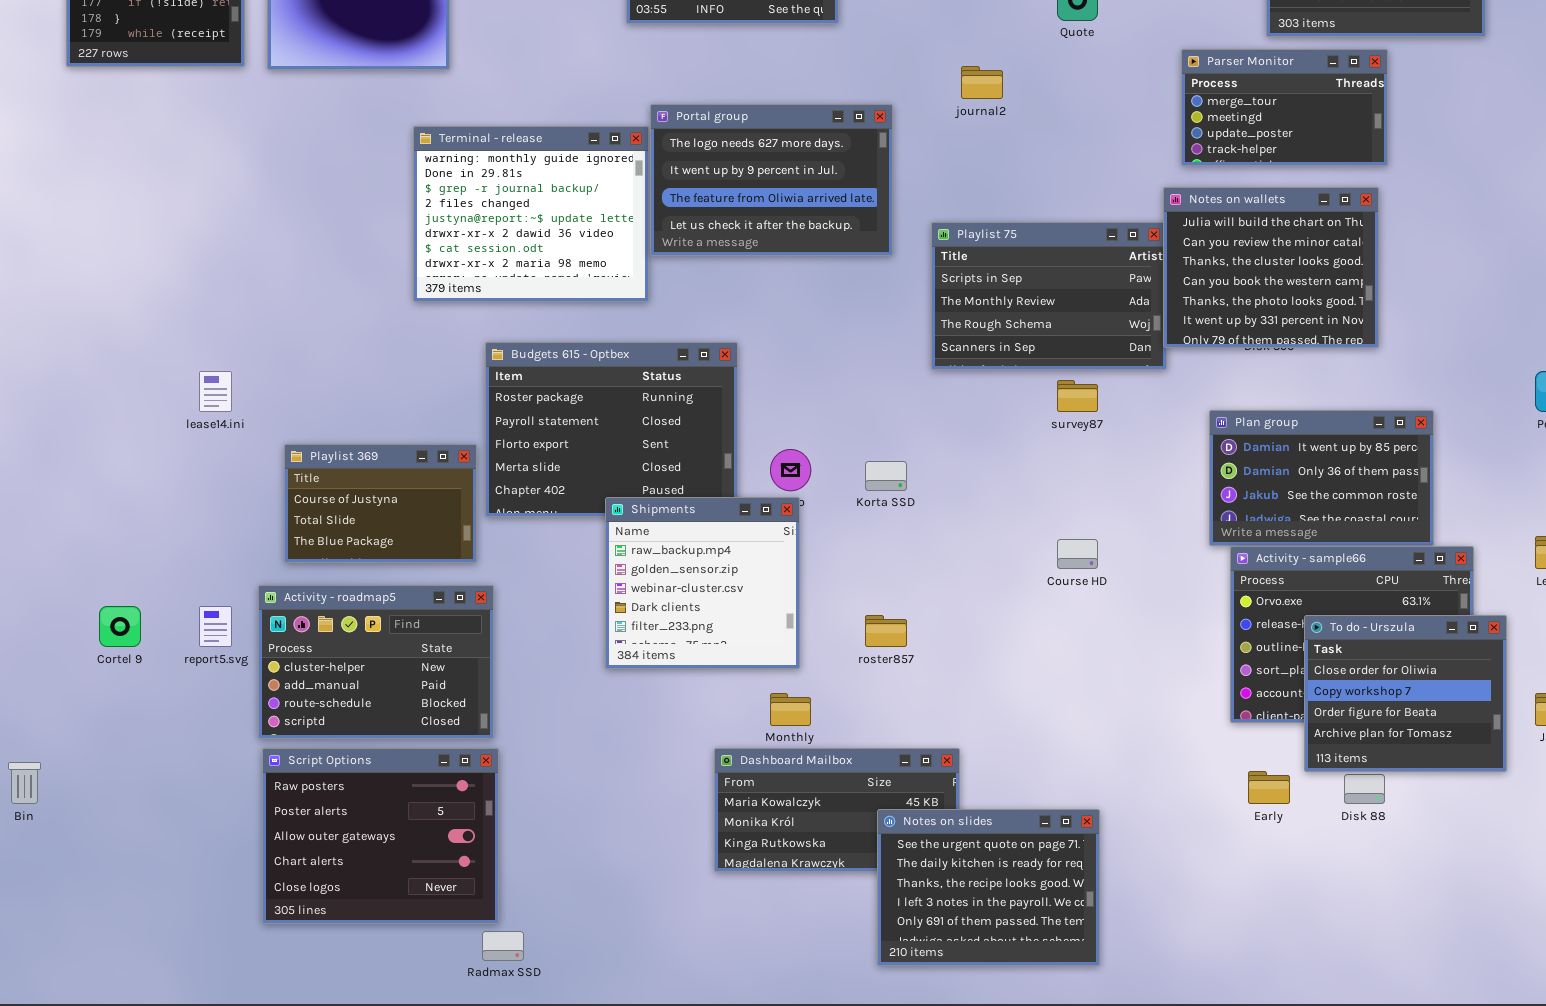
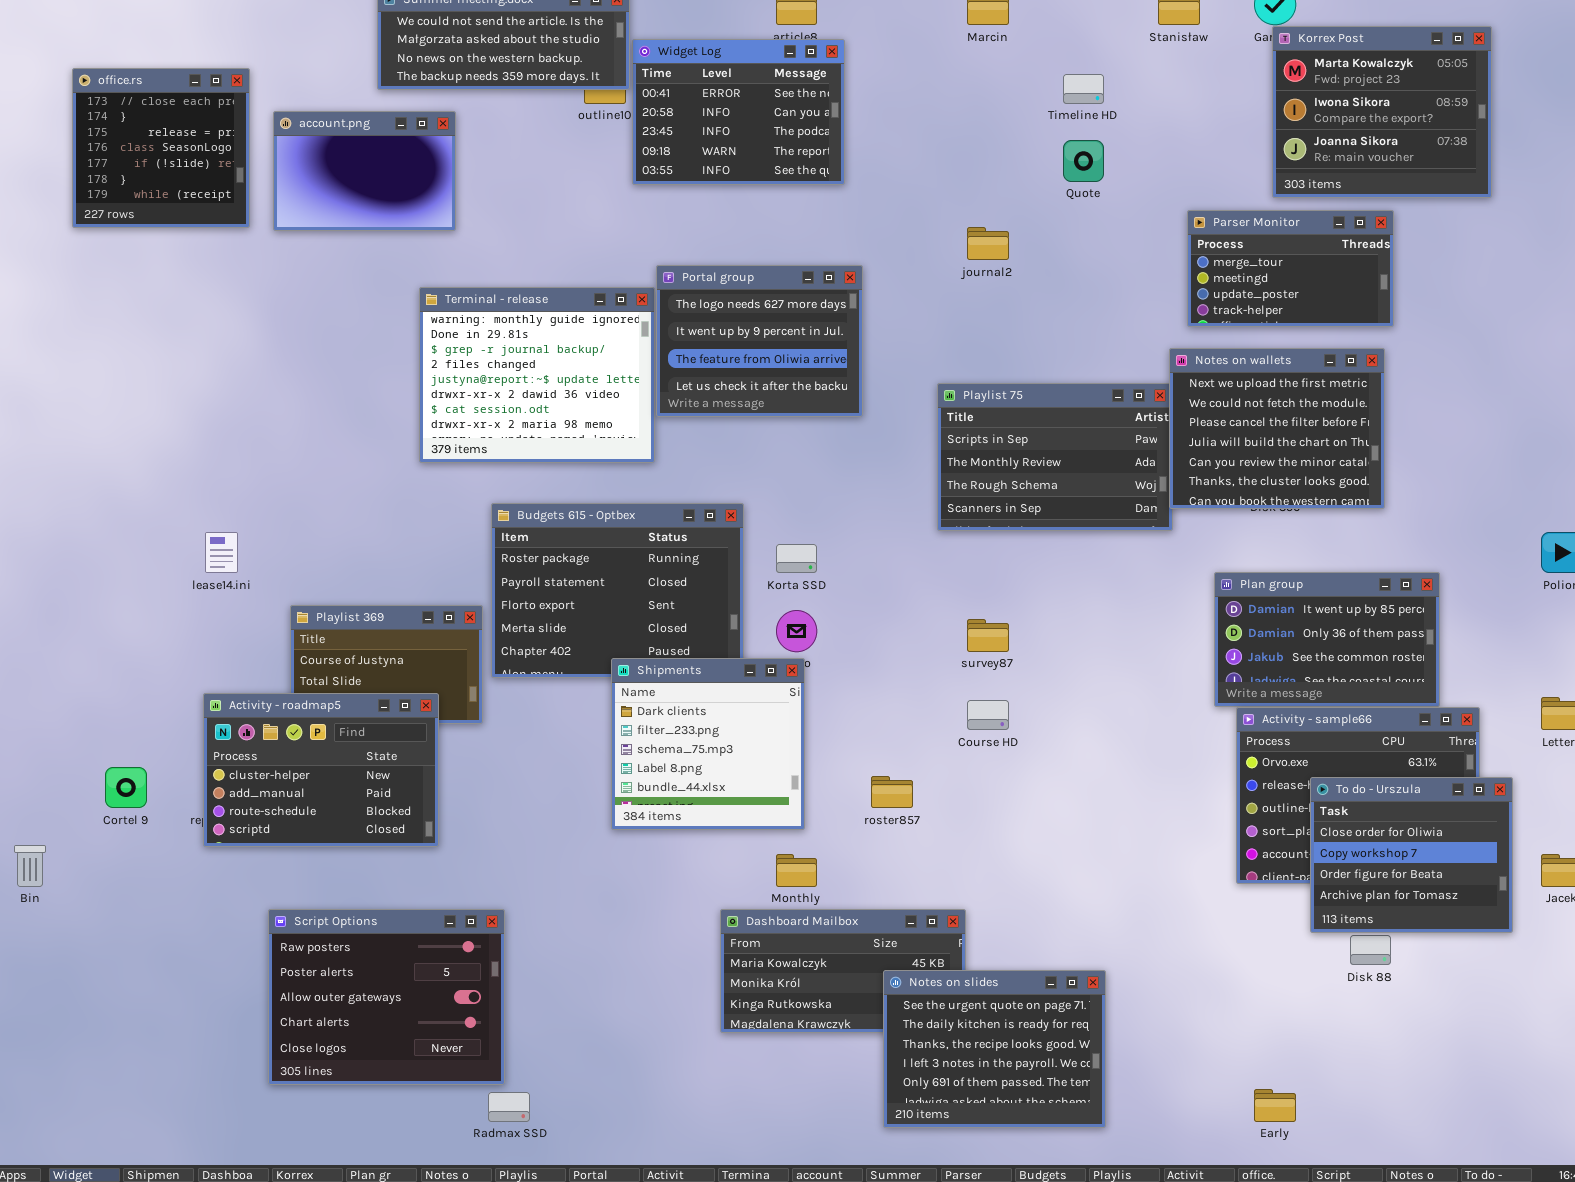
Portal group: [650,104,893,256] -> [656,265,863,417], resized
Notes on wallets: [1163,187,1379,348] -> [1169,348,1385,509], scrolled up 3 rows
survey87: [1057,380,1098,412] -> [967,619,1009,652], moved
Korta SSD: [865,461,907,491] -> [776,544,817,573], moved
Shipments: [605,497,800,669] -> [611,658,805,830], scrolled down 3 rows
Course HD: [1057,539,1098,569] -> [967,700,1009,730], moved
Activity - roadmap5: [258,585,494,739] -> [203,693,439,847], moved
Bin: [8,762,41,804] -> [14,845,46,887], moved
Early: [1248,771,1290,804] -> [1254,1089,1296,1122], moved

